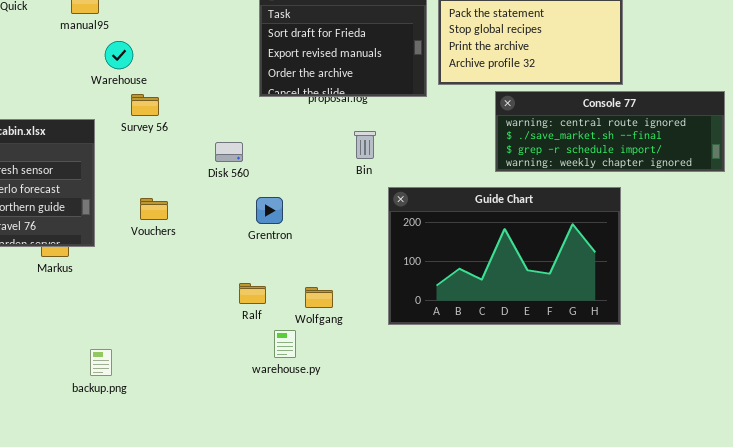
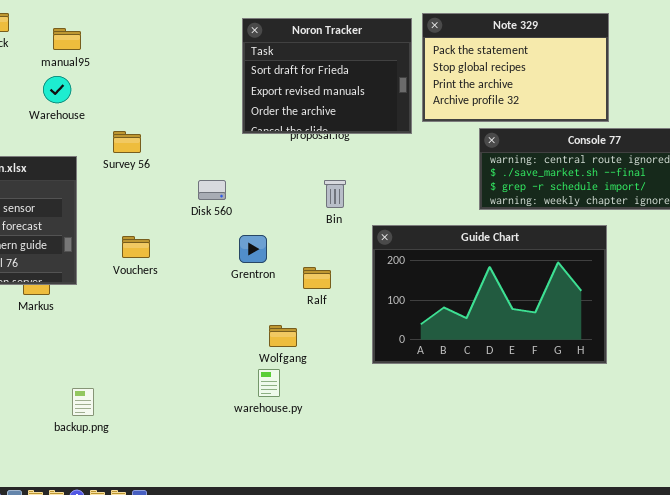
Warehouse: [105,41,133,69] -> [43,76,71,103], moved
Bin: [354,131,376,159] -> [324,180,346,208], moved
Ralf: [239,283,266,304] -> [303,267,331,289], moved
Wolfgang: [305,287,333,308] -> [269,325,297,347], moved

